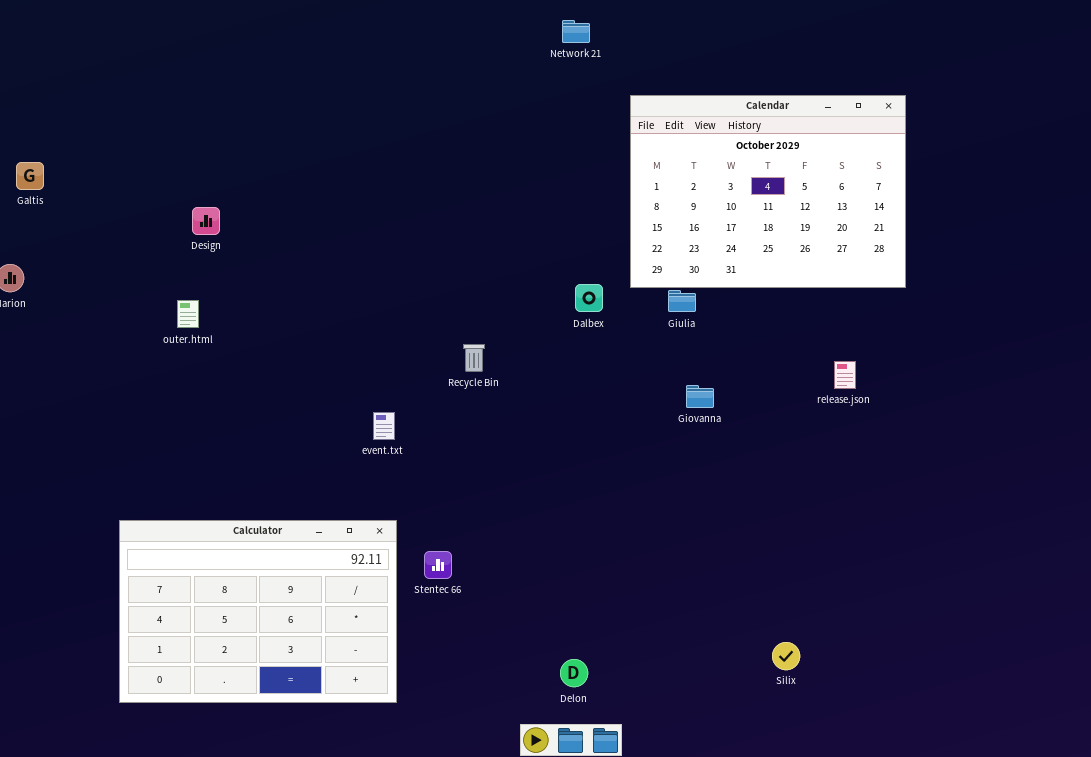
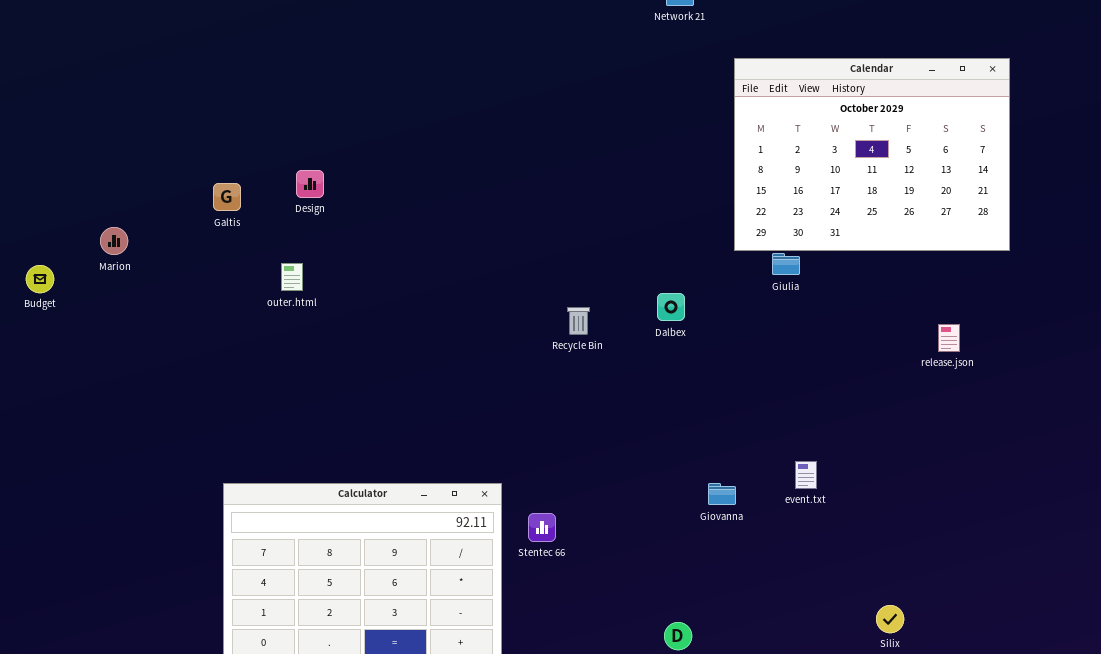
Galtis: [16,162,44,190] -> [213,183,241,211], moved
Dalbex: [575,284,603,312] -> [657,293,685,321], moved
Giovanna: [686,385,714,408] -> [708,483,736,505], moved
event.txt: [373,412,395,440] -> [795,461,817,489], moved

